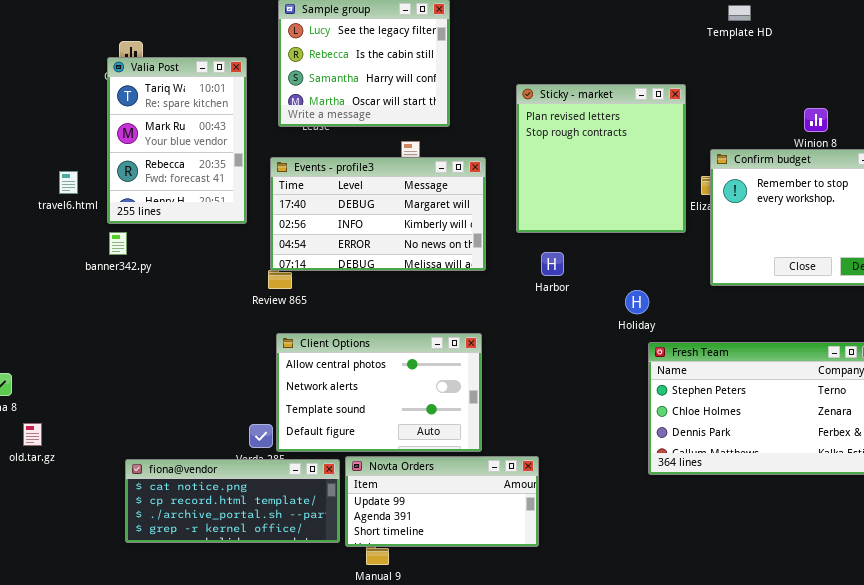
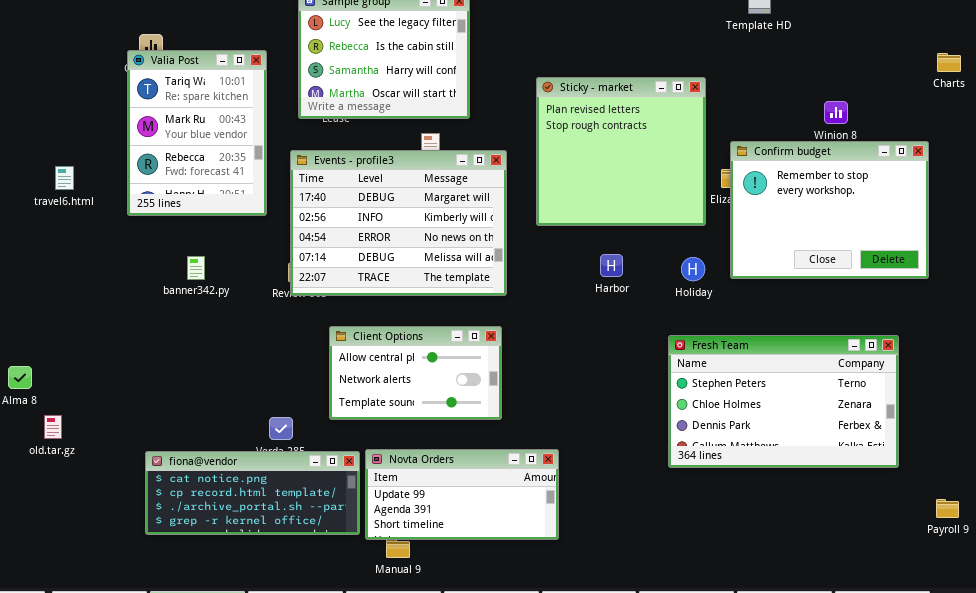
Events - profile3: [270,157,486,271] -> [290,150,507,296], resized
travel6.html: [59,171,78,194] -> [55,166,74,190], moved
banner342.py: [109,232,127,255] -> [187,256,205,280], moved
Harbor: [541,252,564,276] -> [600,254,623,277], moved
Holiday: [625,290,649,314] -> [681,257,705,281], moved
Client Options: [276,333,482,452] -> [329,326,502,420], resized

